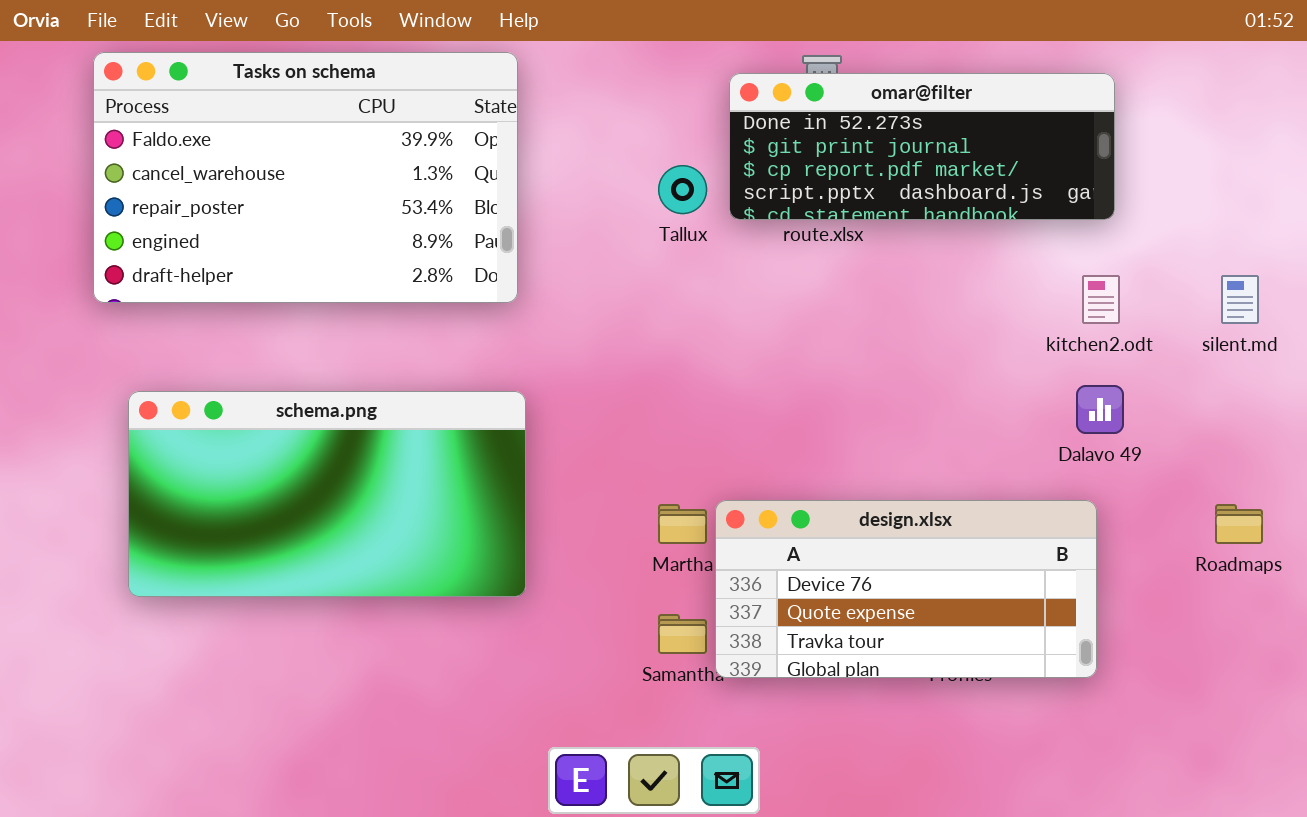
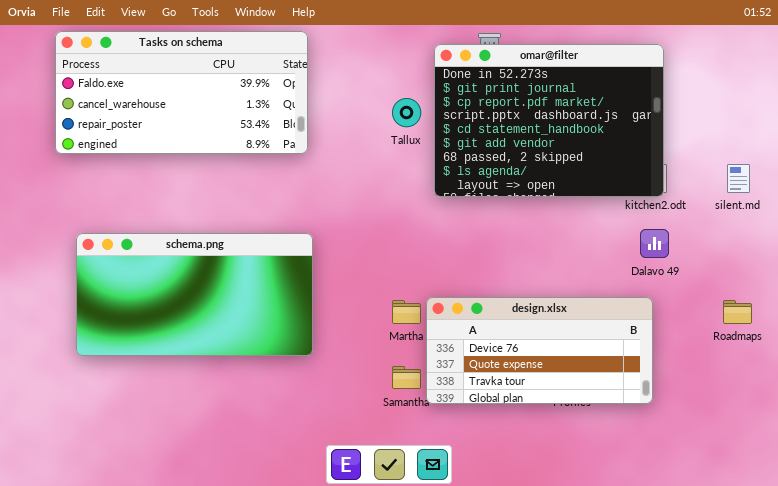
Tasks on schema: [93,52,518,303] -> [55,31,308,154], resized
omar@filter: [729,73,1115,220] -> [434,44,664,197], resized

